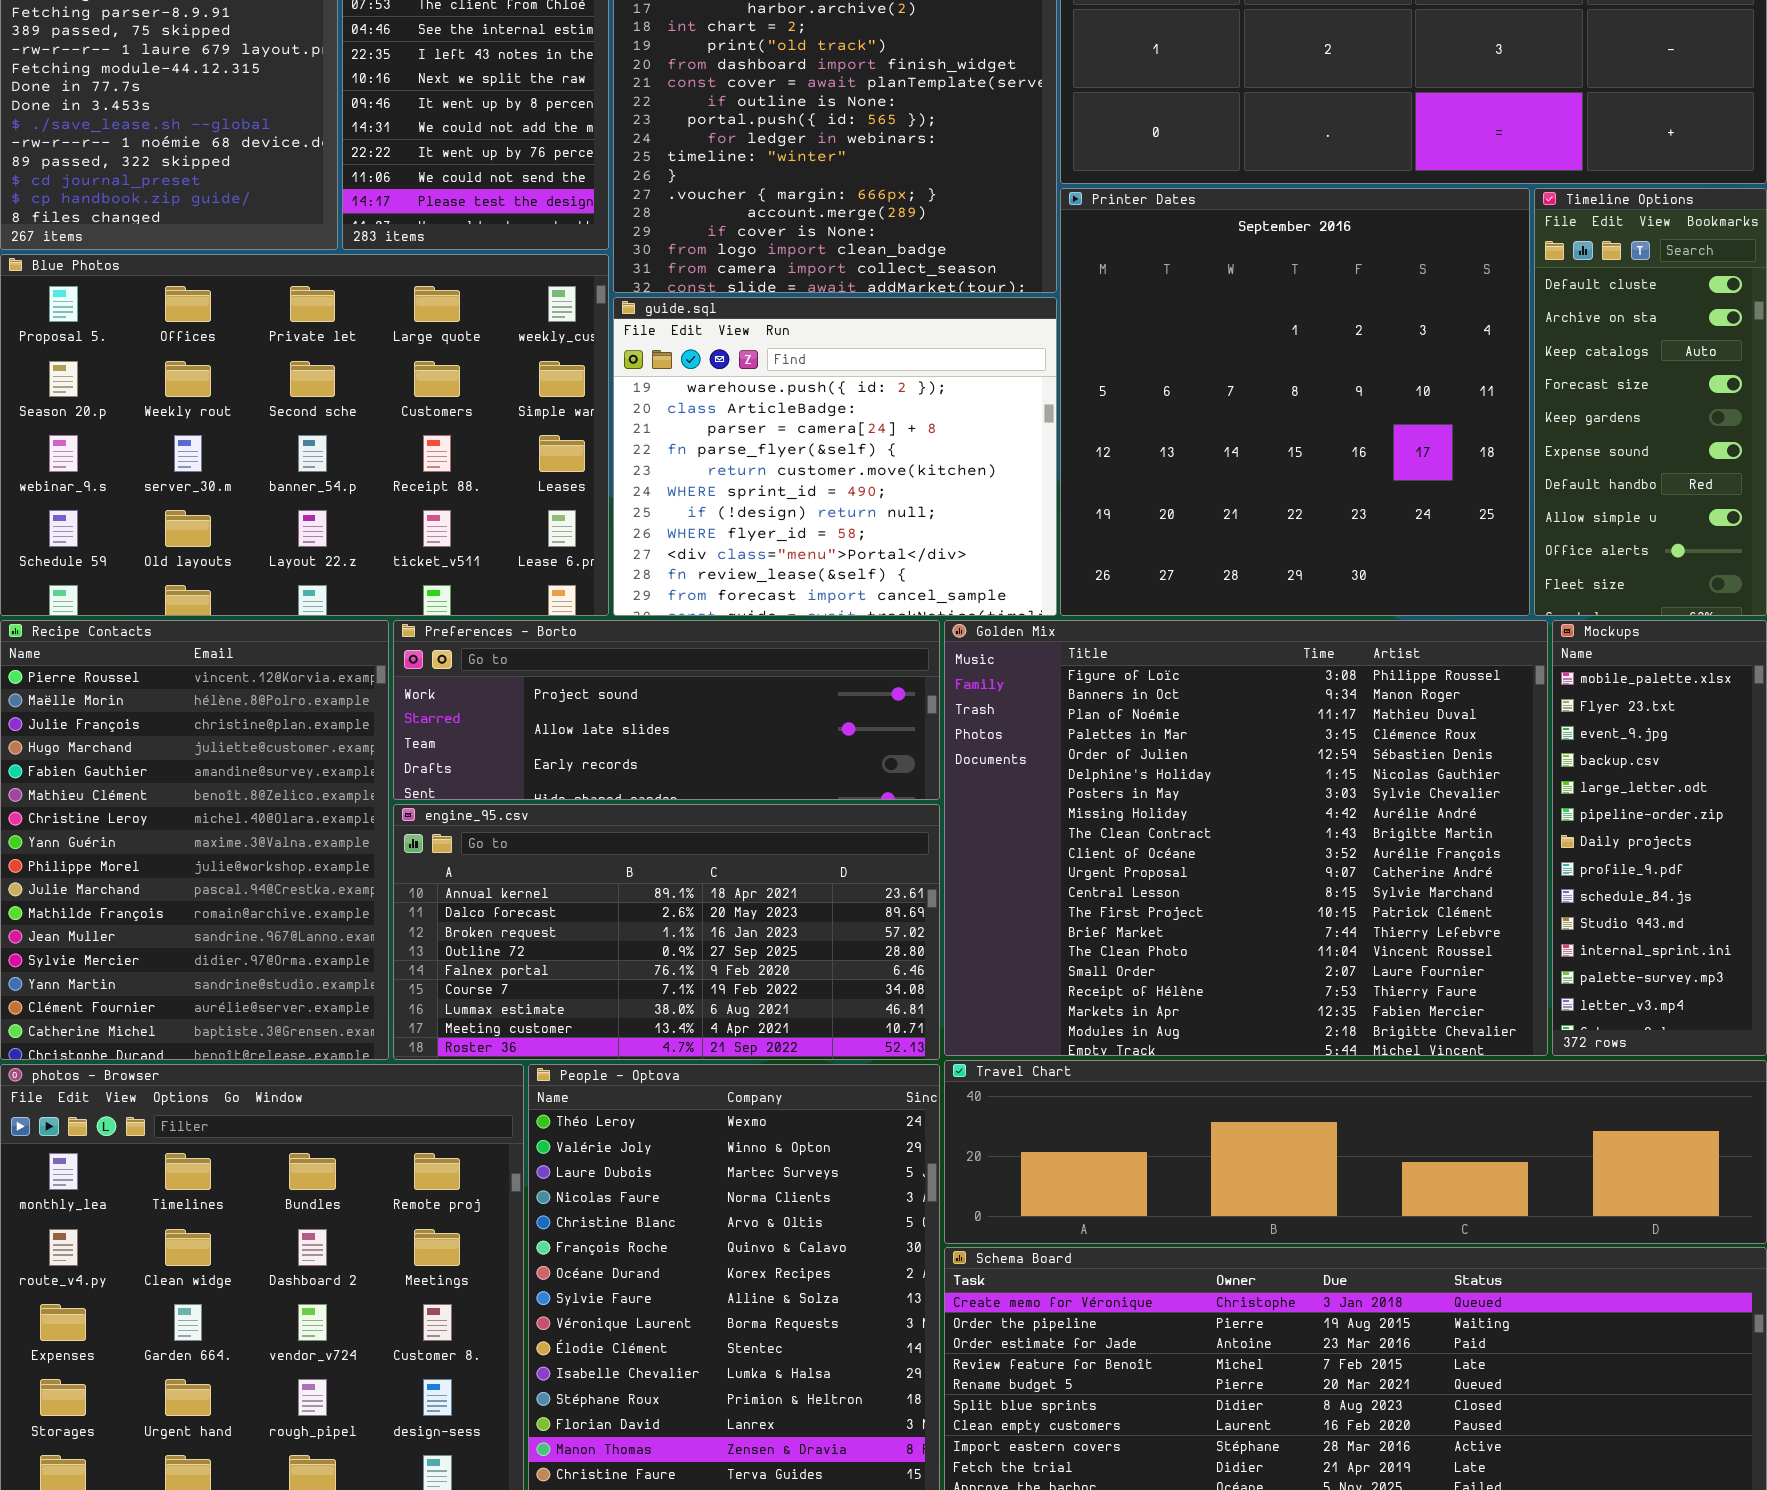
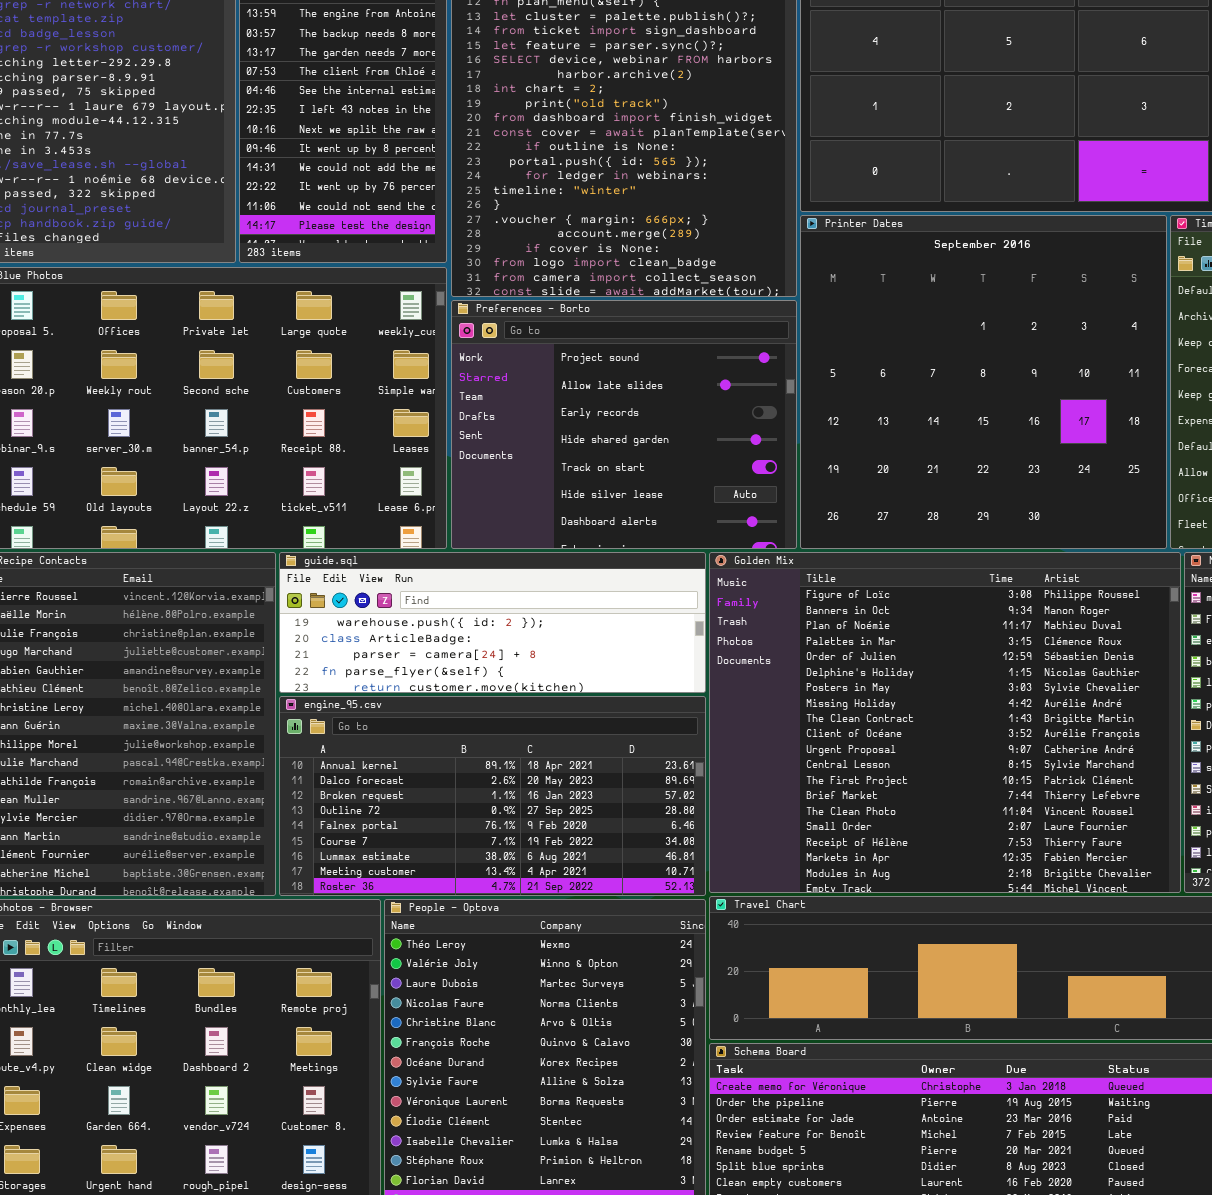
guide.sql: [613,297,1057,616] -> [279,552,706,693], moved, resized
Preferences - Borto: [393,620,940,800] -> [451,300,797,549], moved, resized

